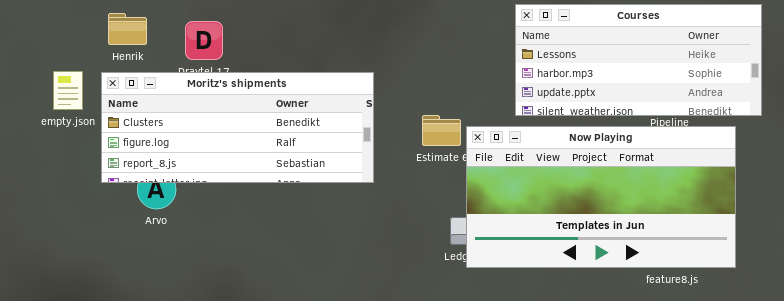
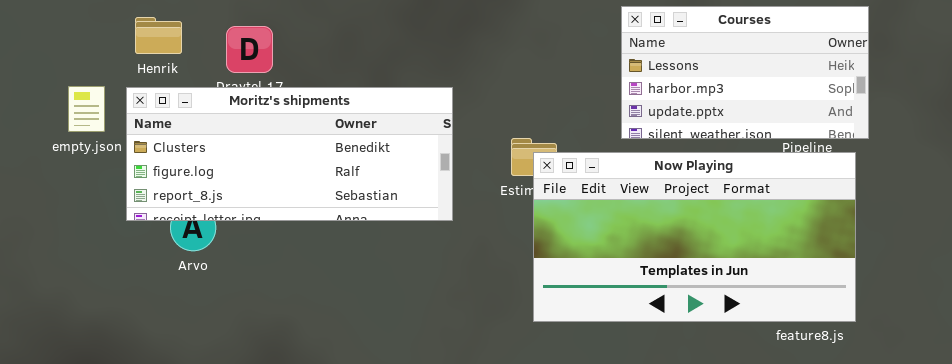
Courses: [515,4,762,116] -> [621,6,869,139], resized
Now Playing: [466,126,736,268] -> [533,152,856,322], moved

